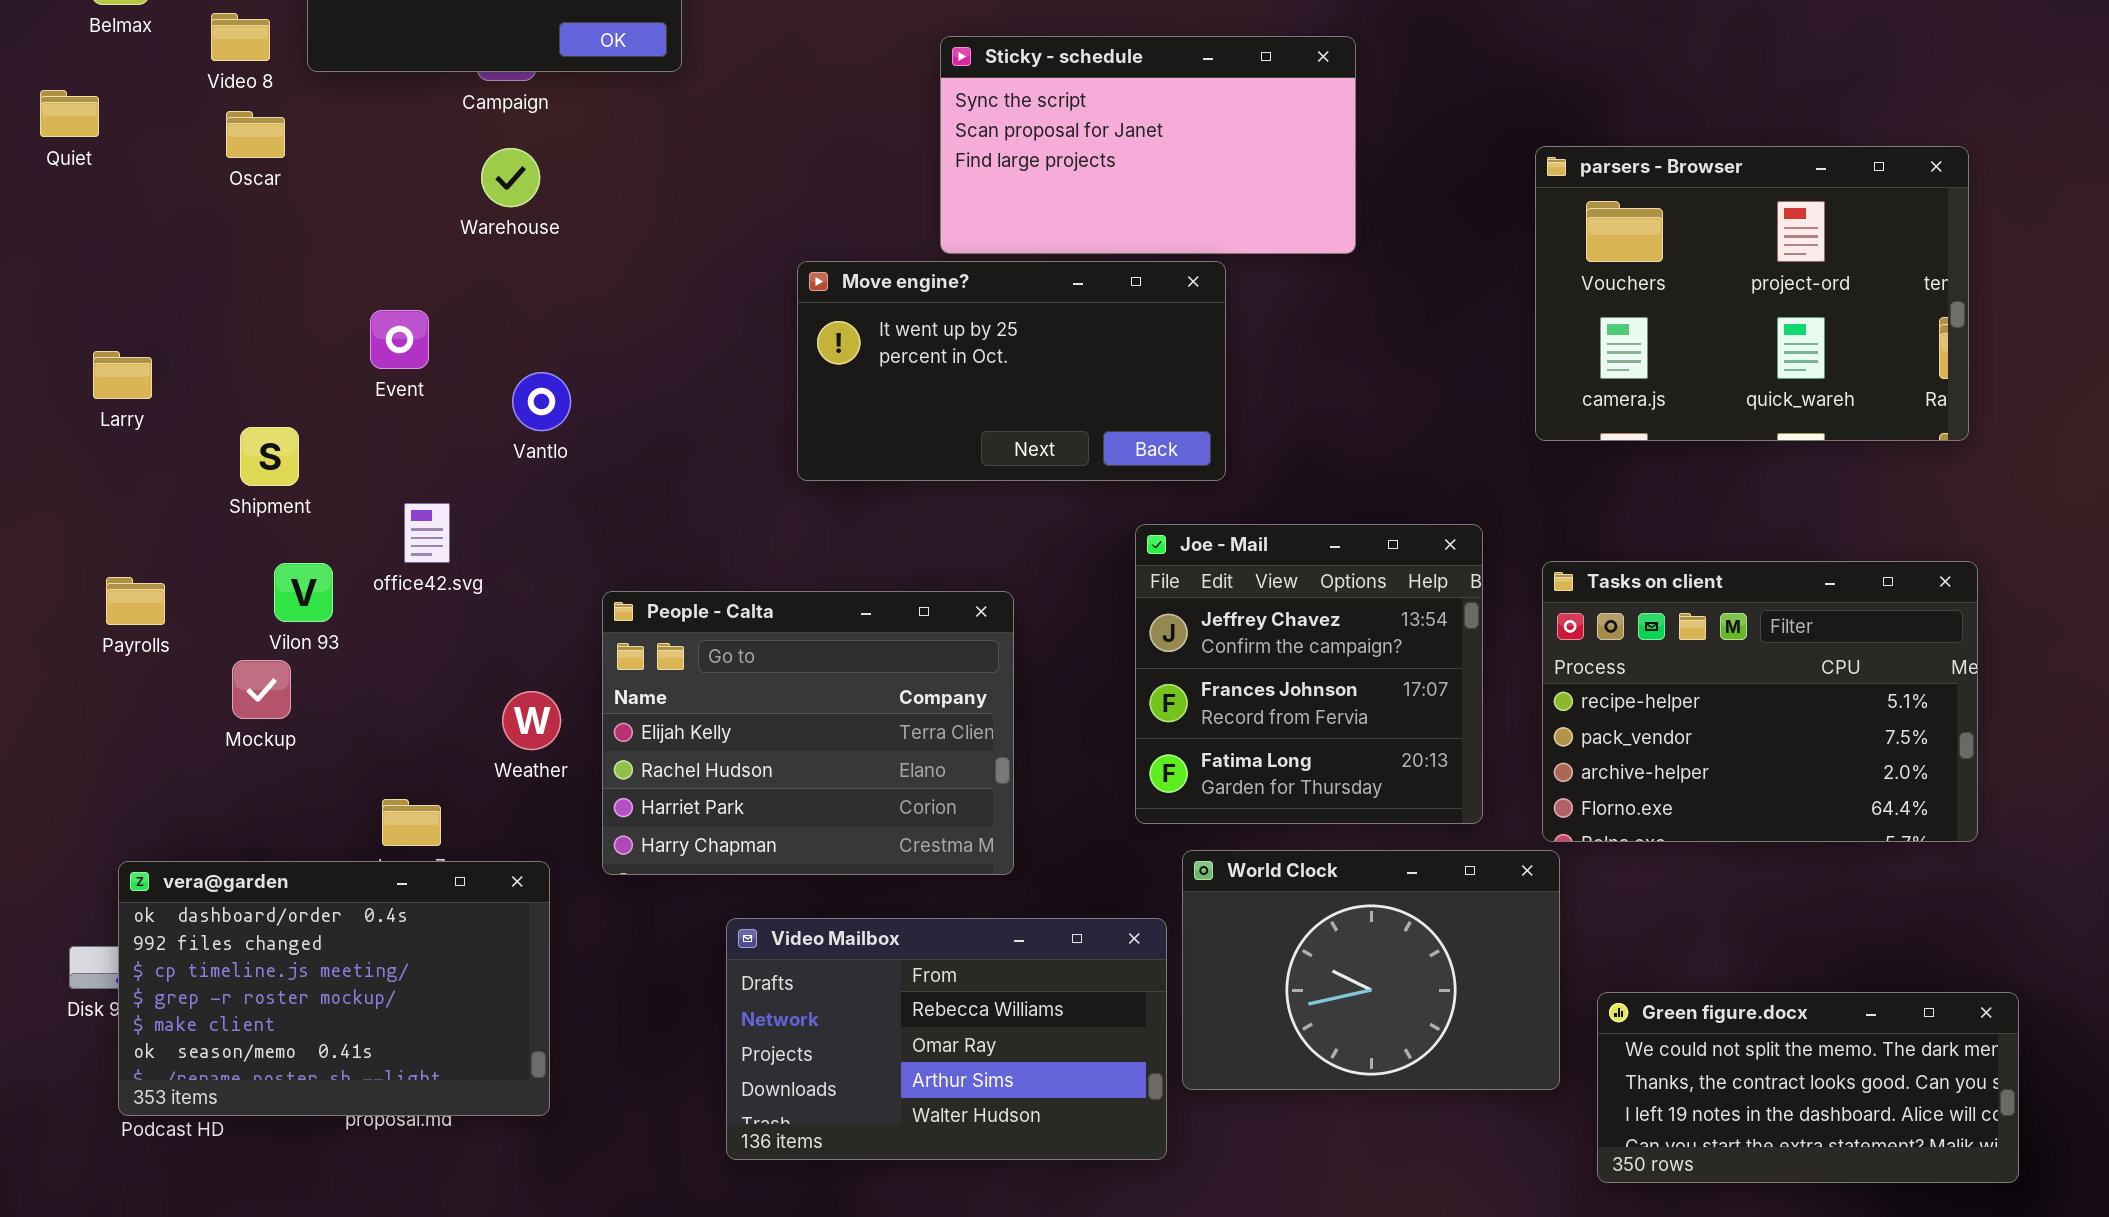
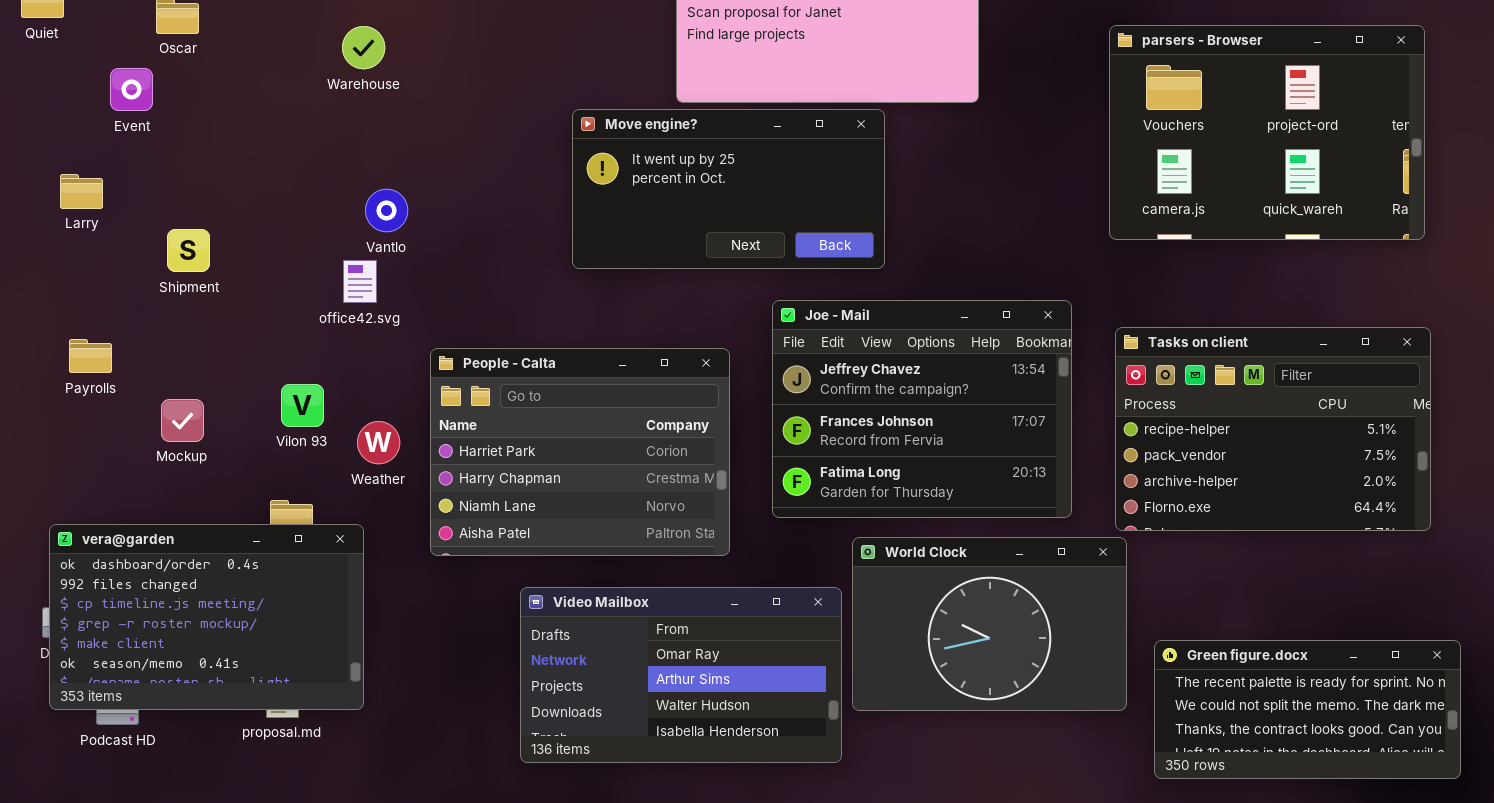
Event: [370,310,429,369] -> [110,68,153,111], moved
office42.svg: [404,503,450,563] -> [343,260,377,303], moved
Joe - Mail: [1135,524,1483,824] -> [772,300,1072,518], resized
Vilon 93: [274,563,333,622] -> [281,384,324,427], moved
People - Calta: [602,591,1014,875] -> [430,348,730,556], scrolled down 2 rows
vera@garden: [118,861,550,1116] -> [49,524,364,710], moved
Video Mailbox: [726,918,1167,1160] -> [520,587,842,763], scrolled down 1 row
Green figure.docx: [1597,992,2019,1183] -> [1154,640,1461,779], scrolled up 1 row

